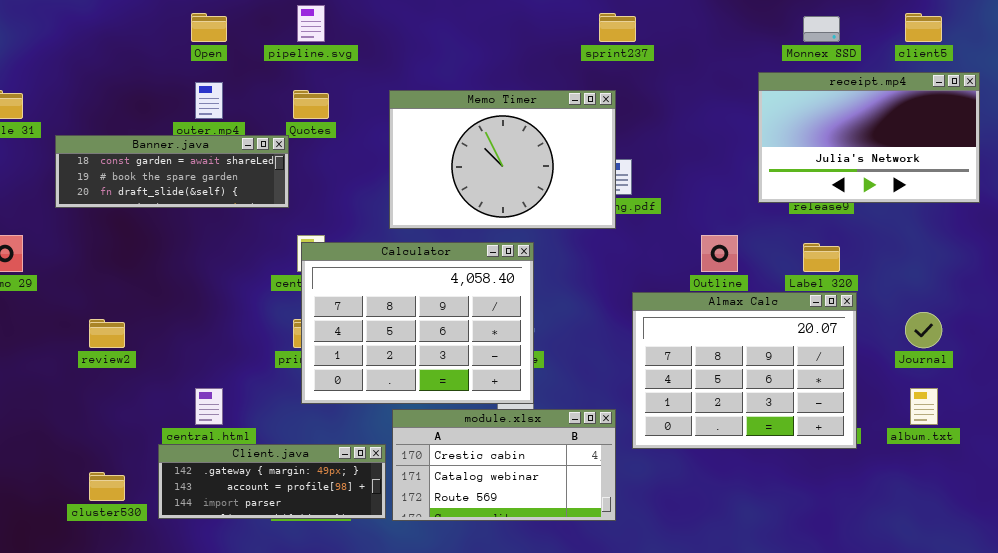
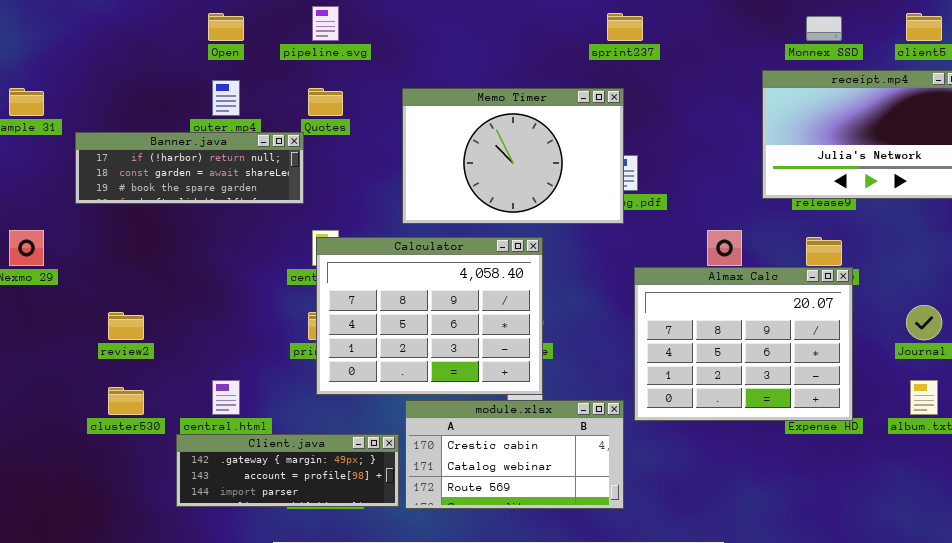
Banner.java: [55,135,289,208] -> [75,132,304,204], scrolled up 1 row
Almax Calc: [632,292,857,449] -> [634,267,853,421], moved
cluster530: [89,472,125,501] -> [108,387,144,415], moved

